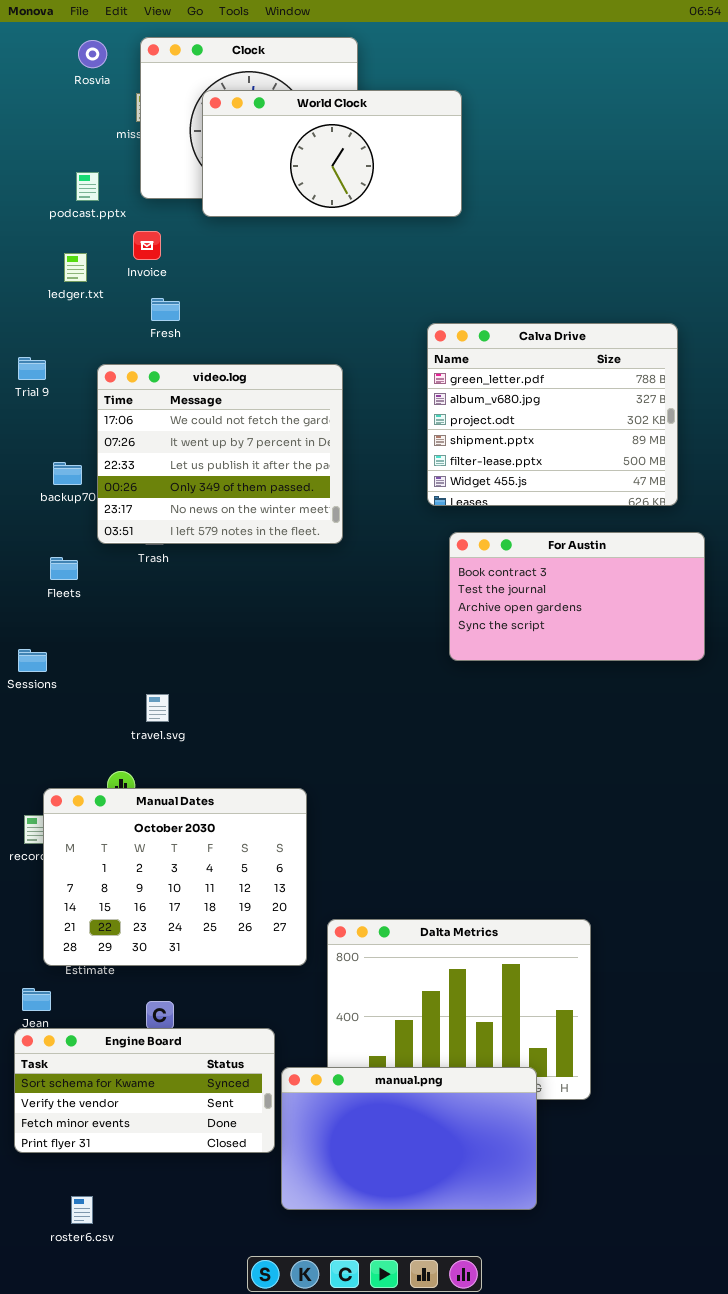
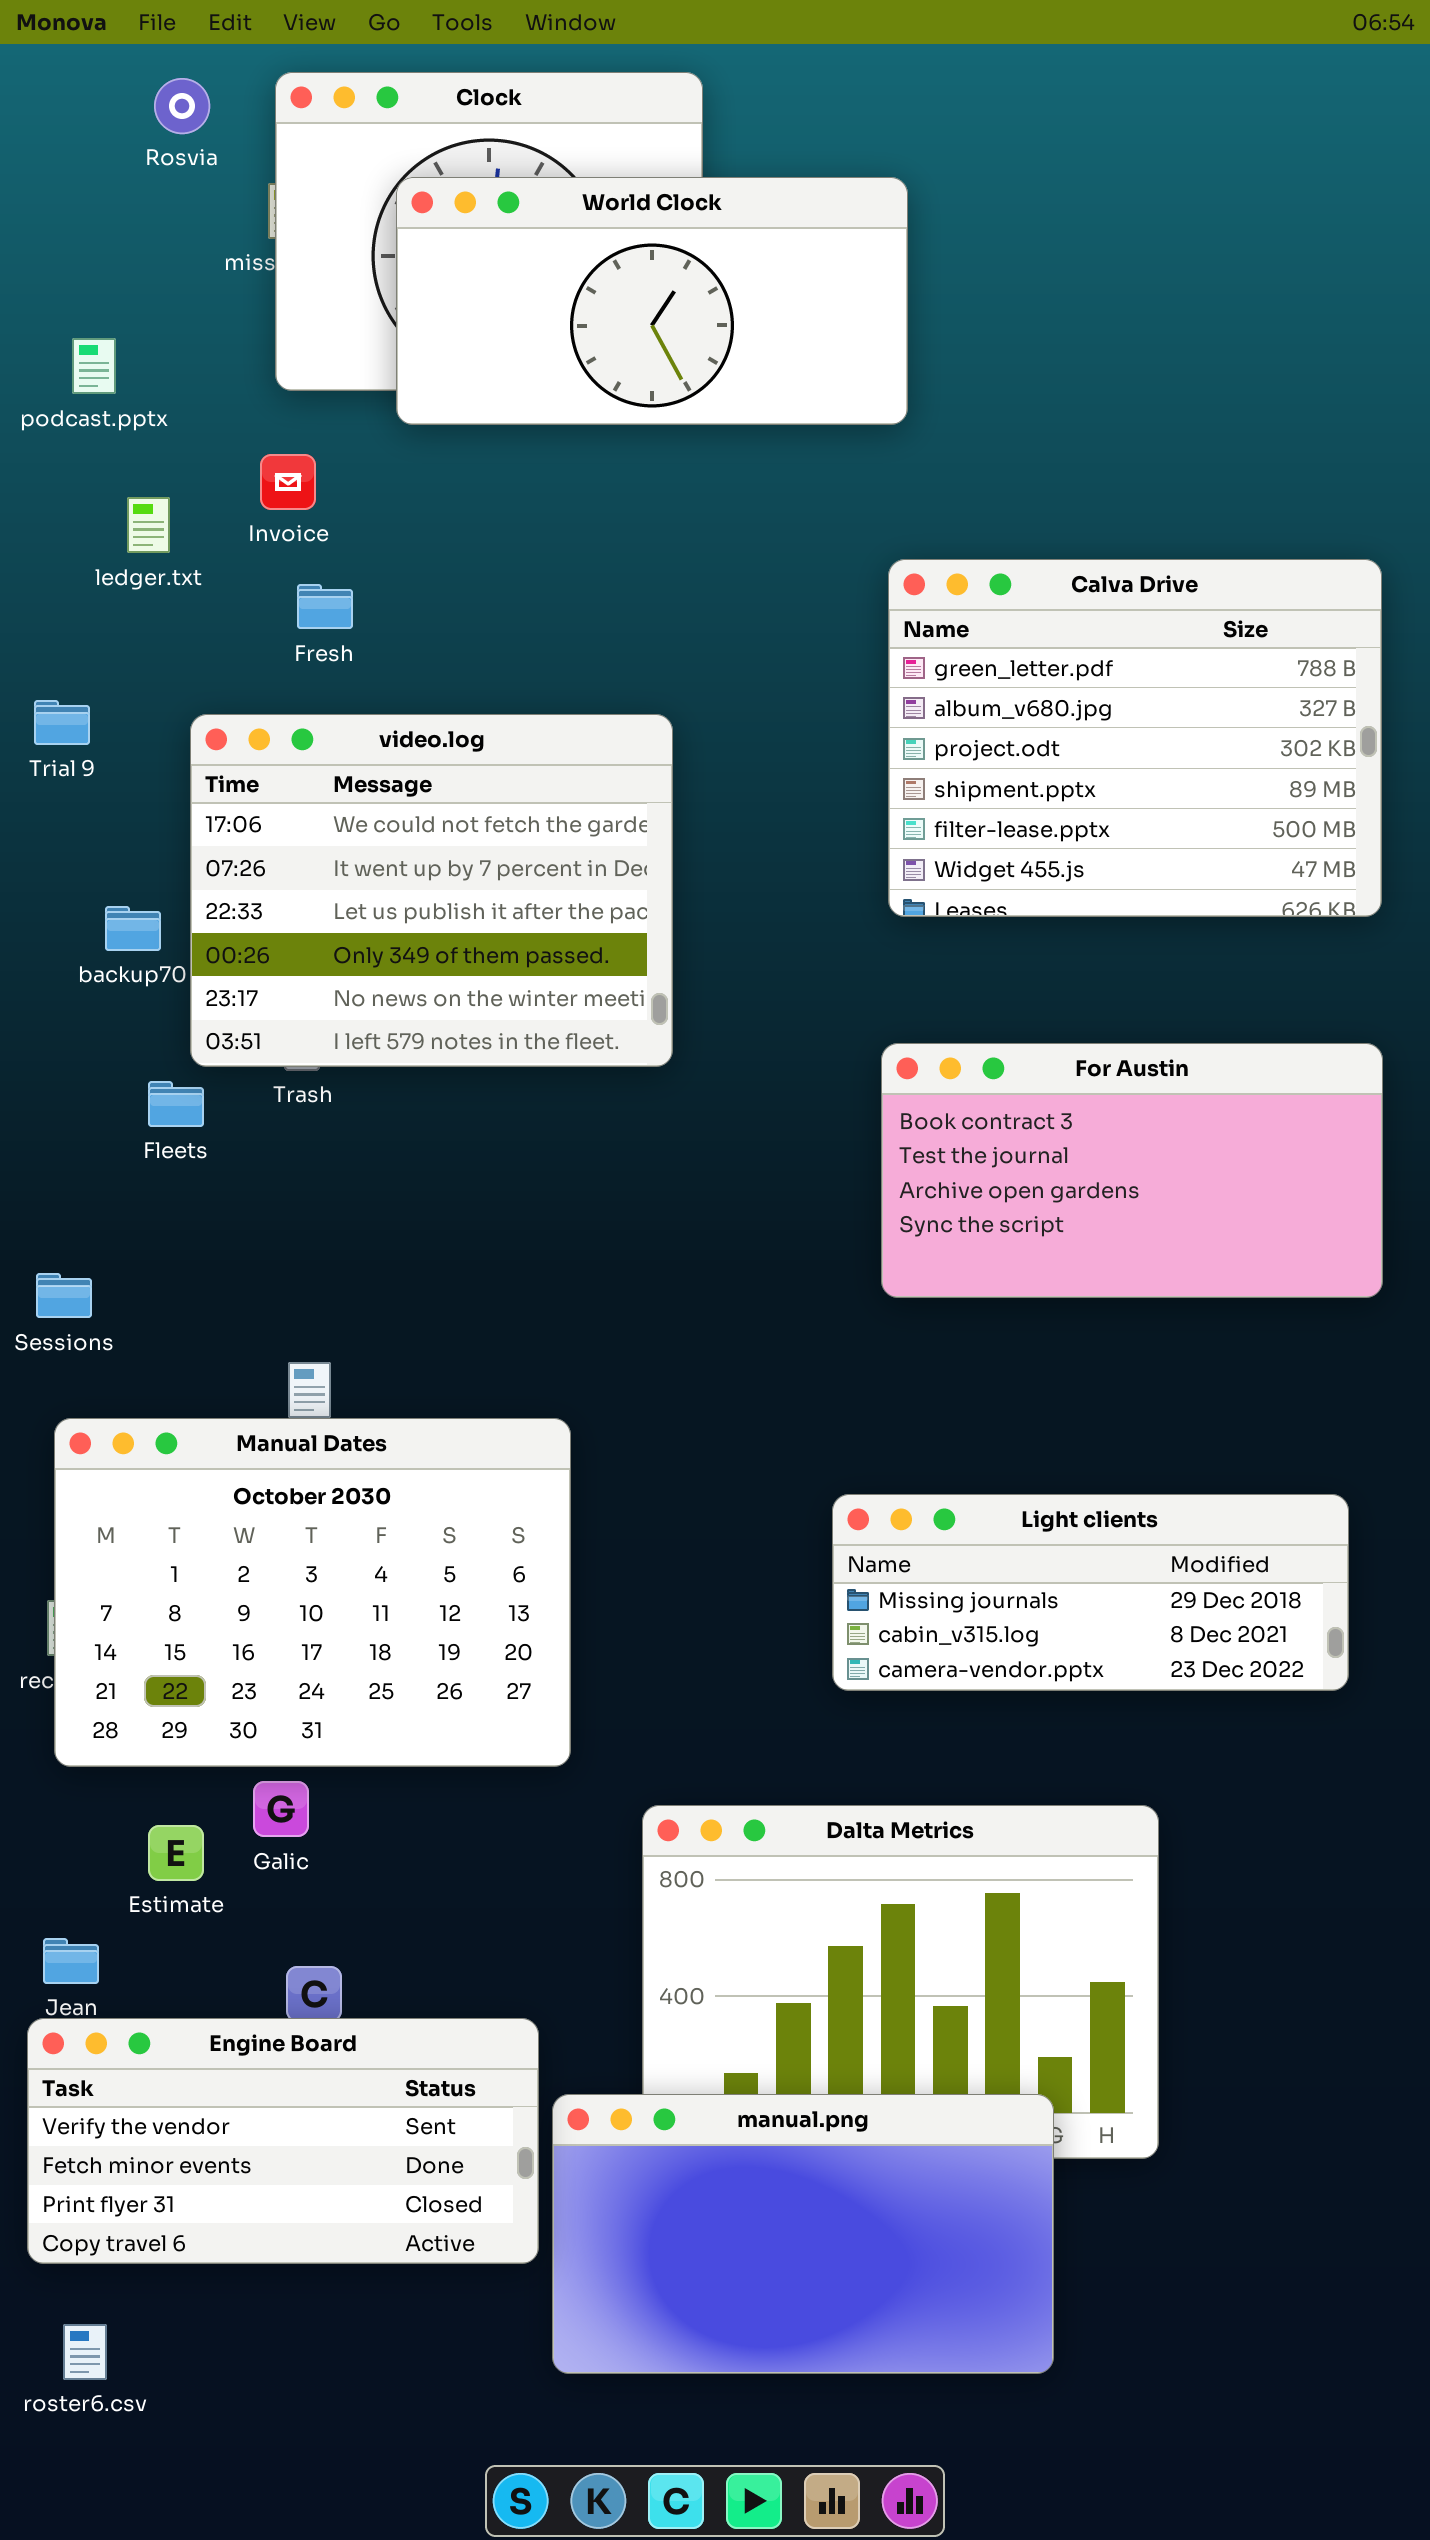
podcast.pptx: [76,172,99,201] -> [72,338,116,394], moved
Calva Drive: [427,323,678,506] -> [888,559,1382,917], moved
Fleets: [50,557,78,580] -> [148,1081,204,1127], moved
Light clients: none -> [832,1494,1349,1691], opened
Manual Dates: [43,788,307,966] -> [54,1418,571,1767], moved
Engine Board: [14,1028,275,1153] -> [27,2018,539,2264], scrolled down 1 row
roster6.csv: [71,1196,93,1224] -> [63,2324,107,2380], moved

